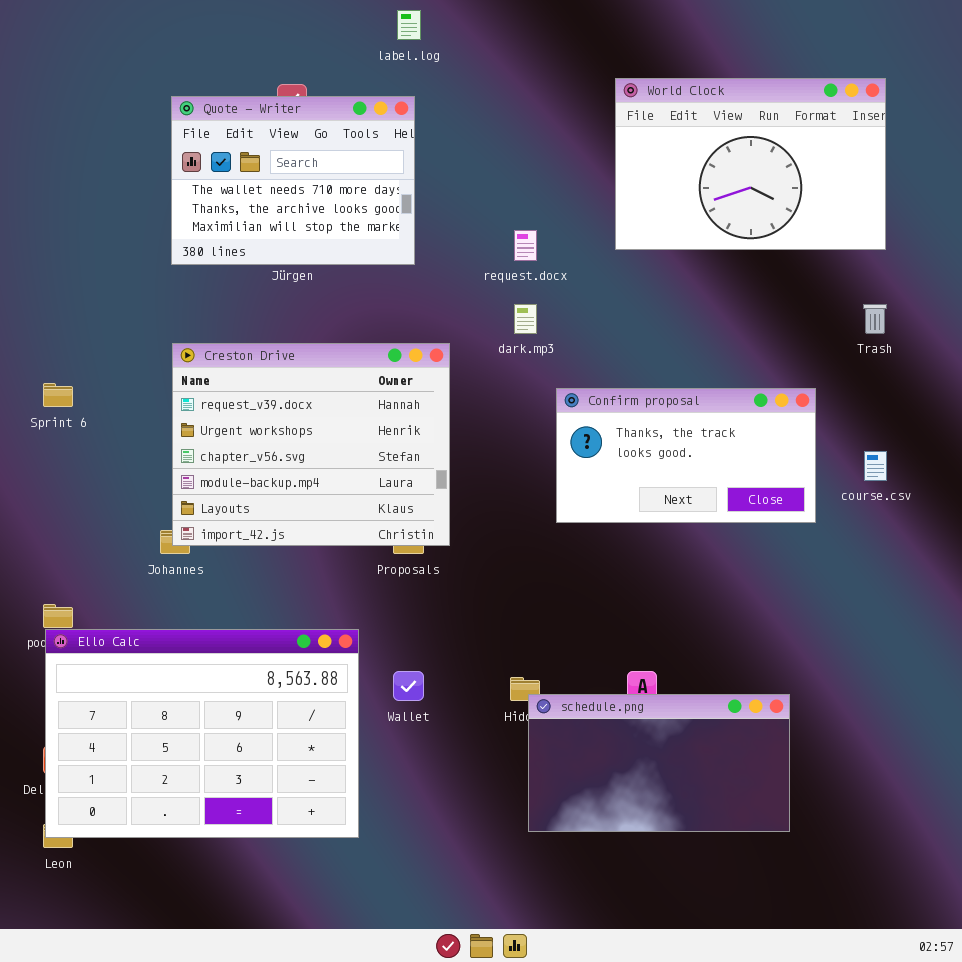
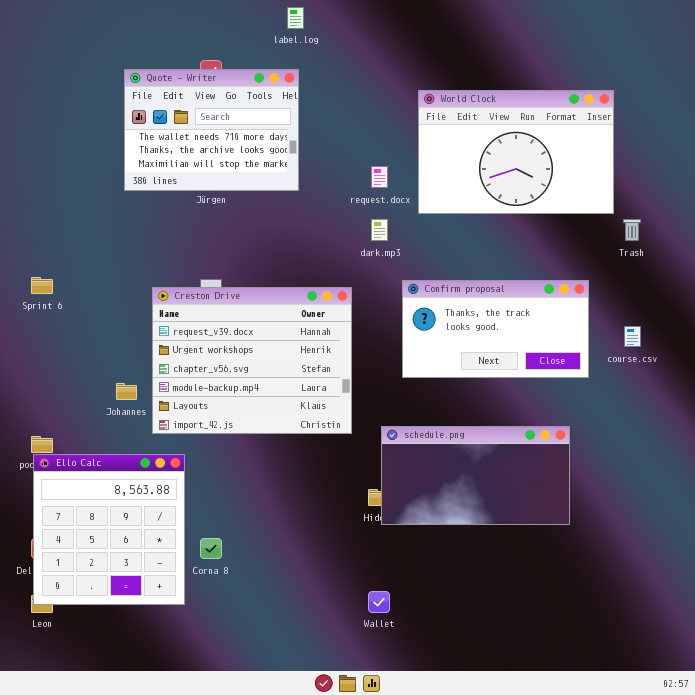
World Clock: [615,78,886,250] -> [418,90,614,214], moved
Creston Drive: [172,343,450,546] -> [152,287,352,434], moved
Ello Calc: [45,629,359,838] -> [33,454,185,605], resized
Wallet: [393,671,424,701] -> [368,591,390,613], moved
schedule.png: [528,694,790,832] -> [381,426,570,525], moved

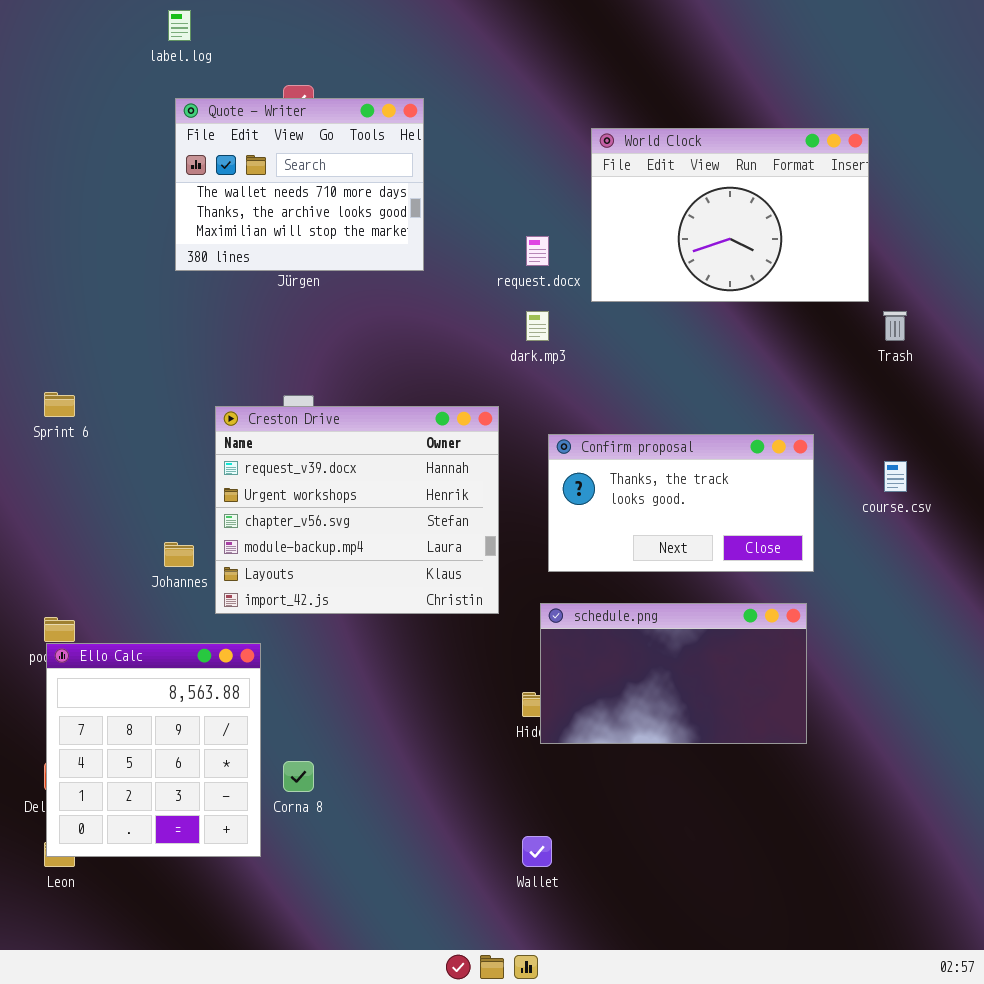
label.log: [287,7,304,29] -> [168,10,191,41], moved
Confirm proposal: [402,280,589,378] -> [548,434,814,572], moved

